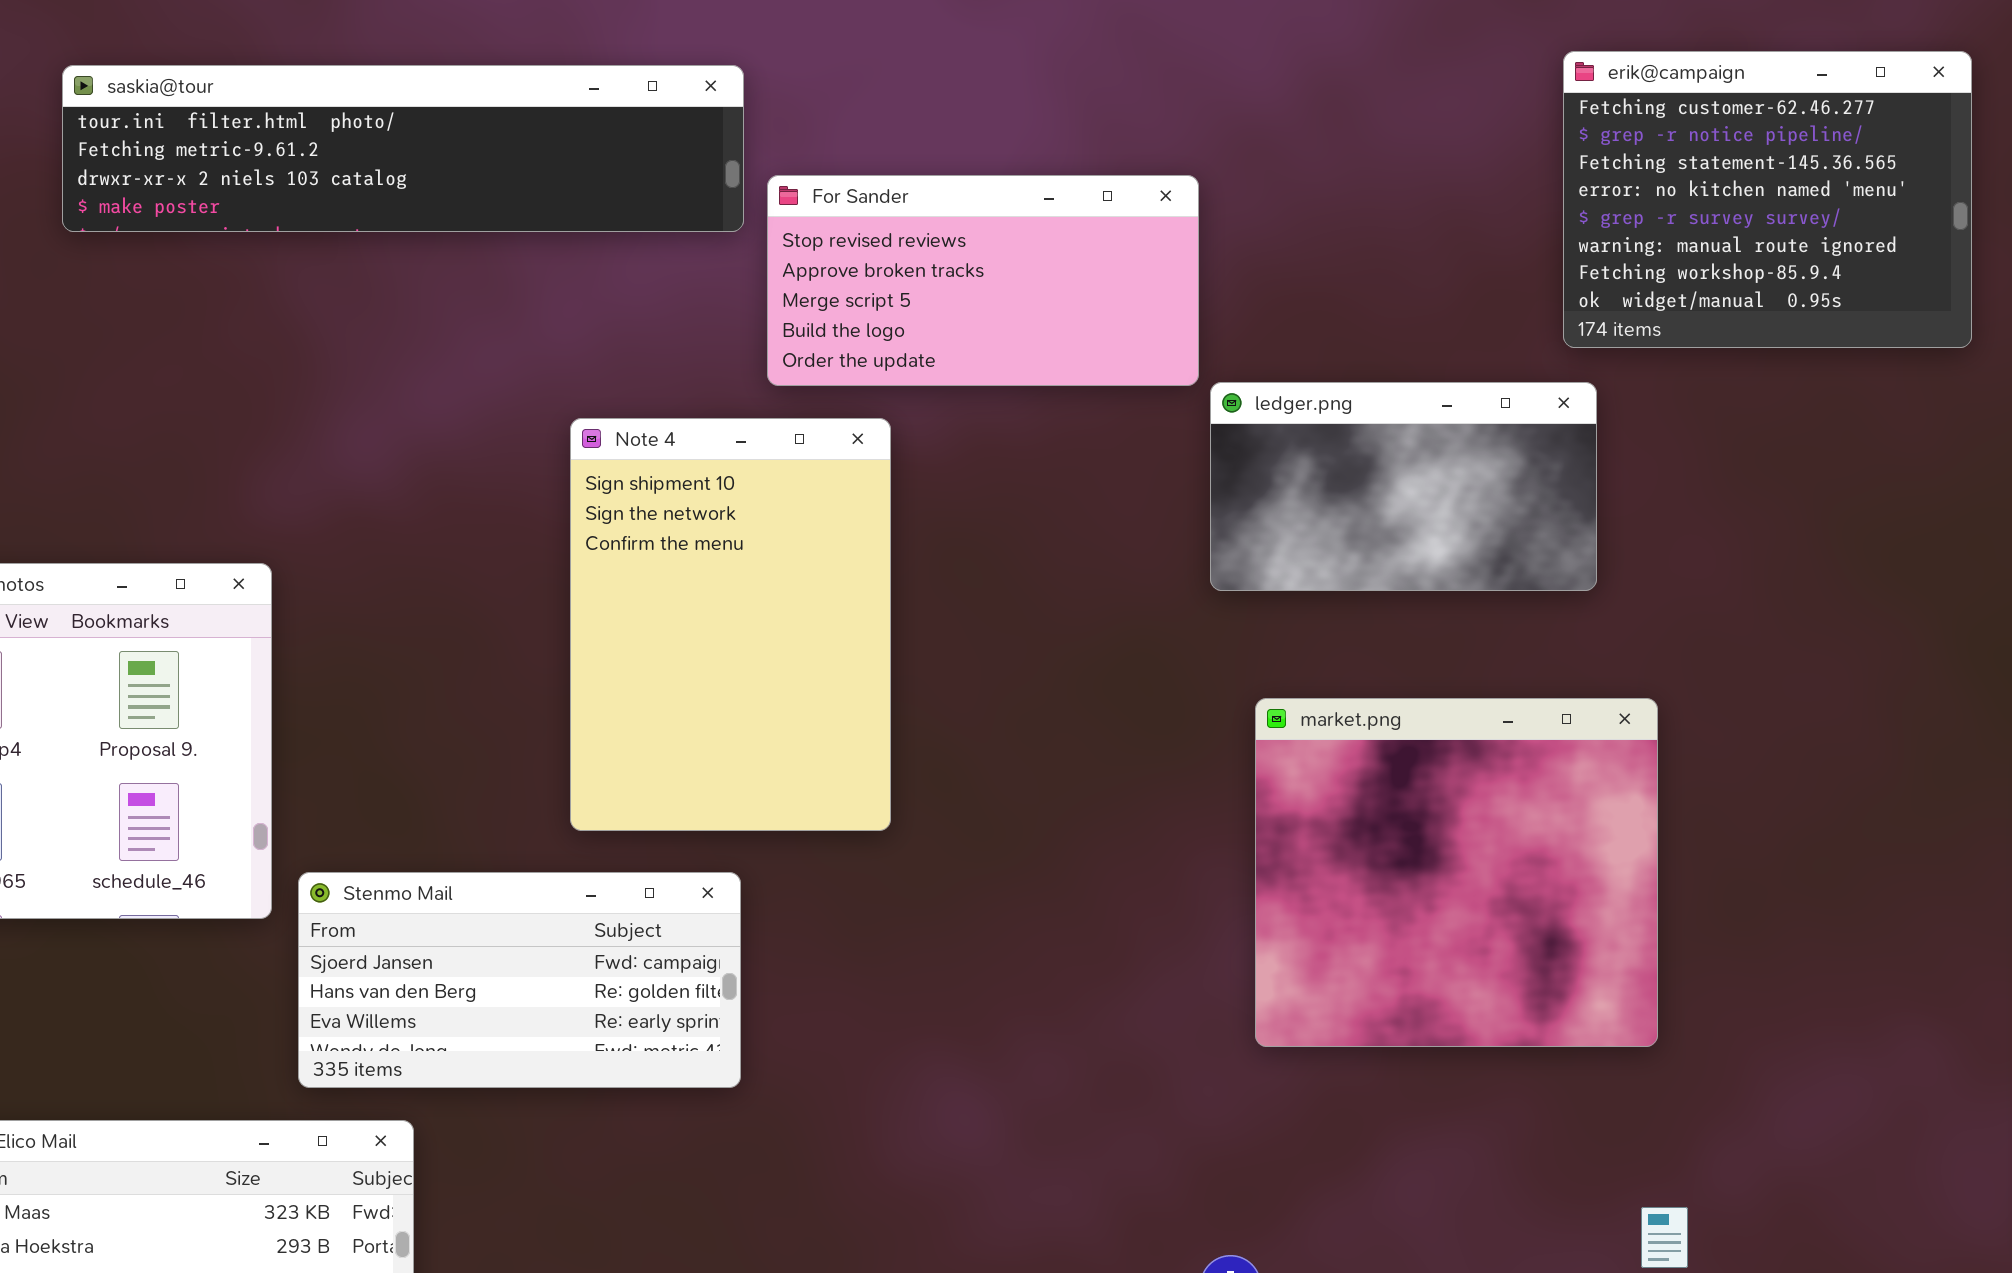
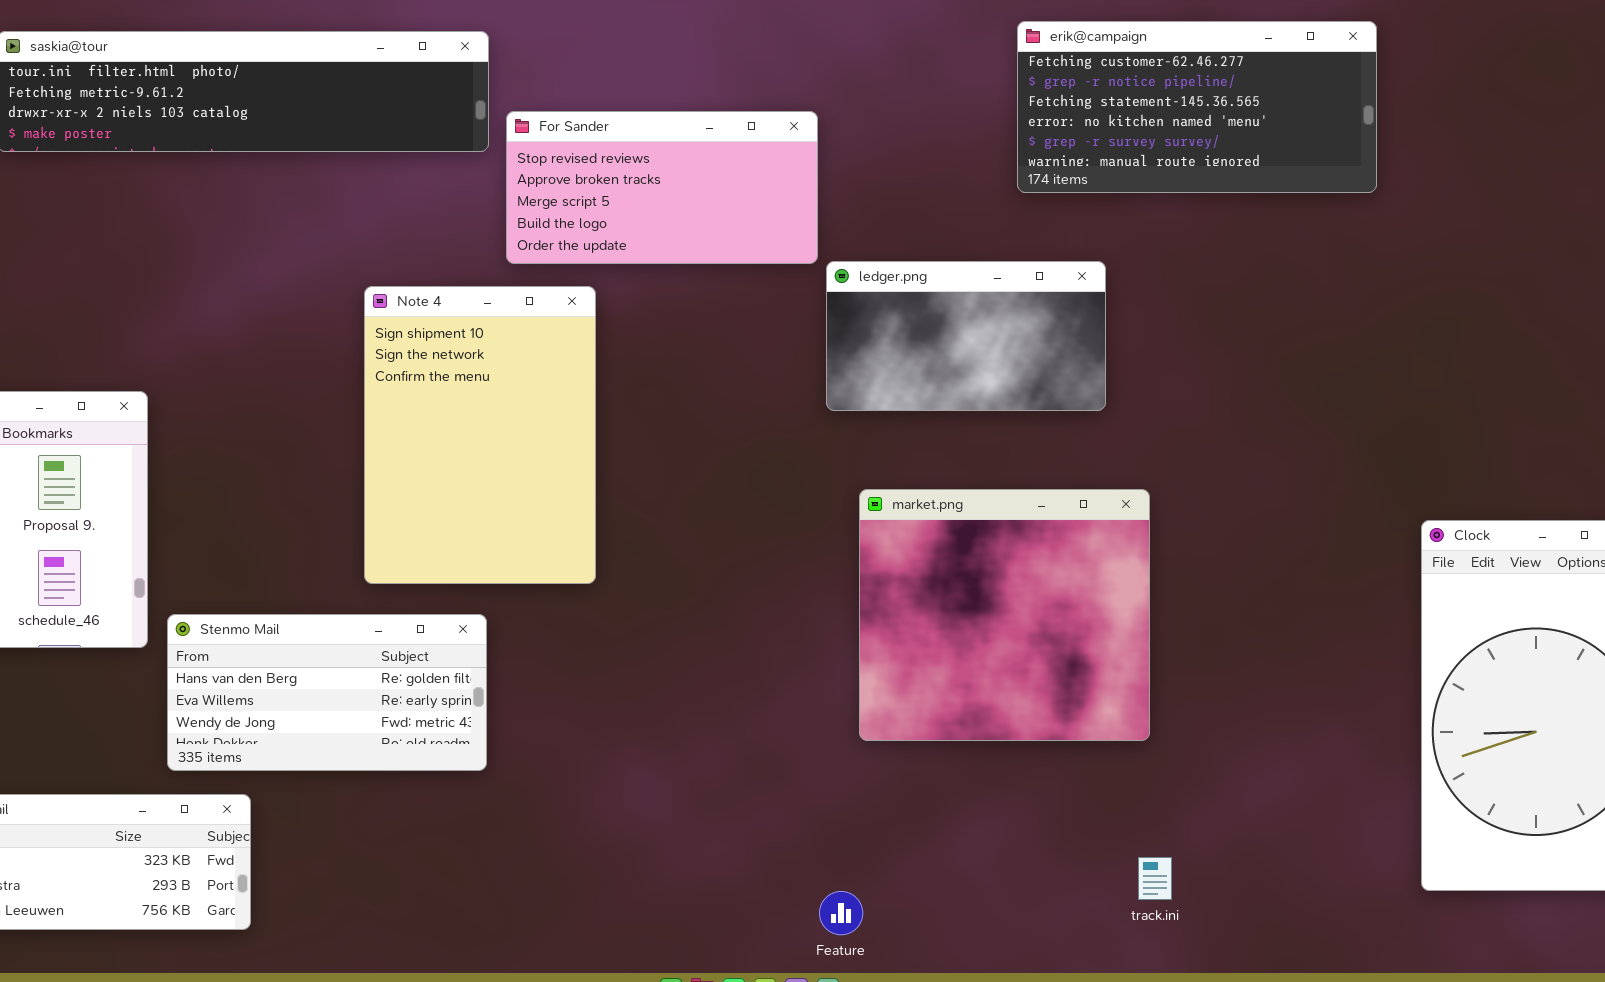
erik@campaign: [1563,51,1972,348] -> [1017,21,1377,193], resized
Stenmo Mail: [298,872,741,1088] -> [167,614,487,771], scrolled down 1 row

